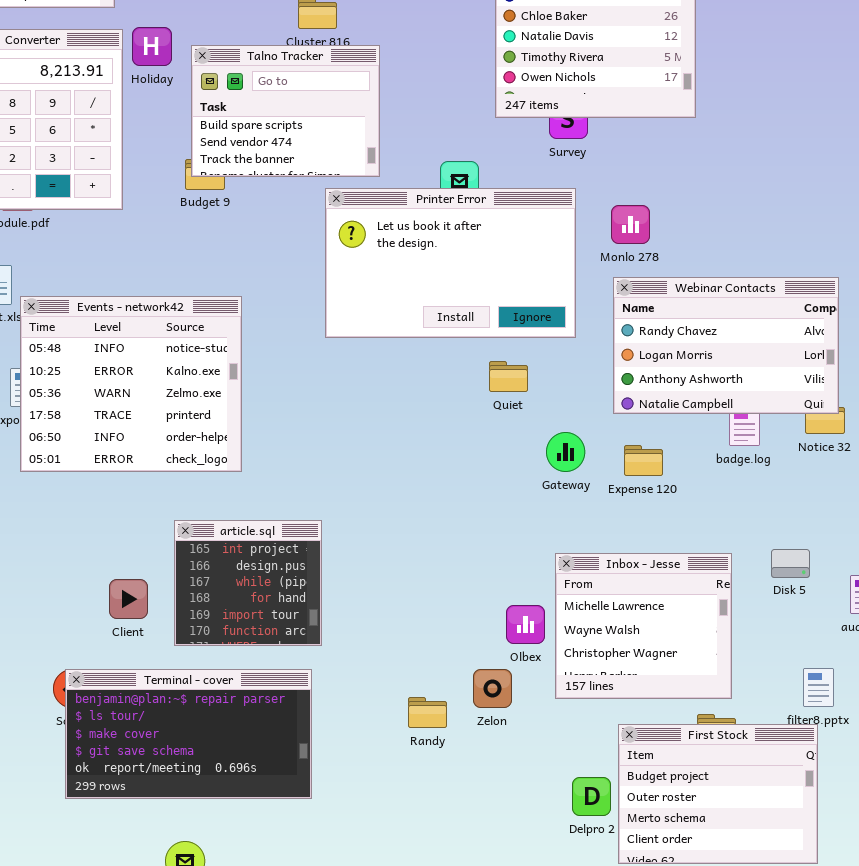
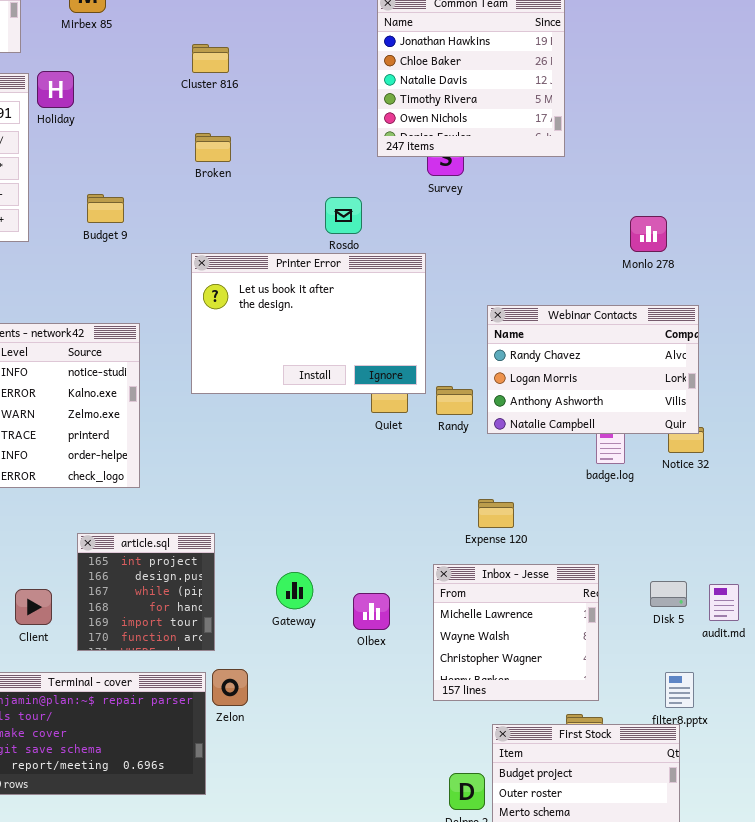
Talno Tracker: [191,45,380,177] -> none, closed
Printer Error: [325,188,576,338] -> [191,253,426,394], moved
Monlo 278: [611,205,650,244] -> [630,216,667,252], moved
Gateway: [546,432,585,472] -> [276,572,313,609], moved
Expense 120: [624,445,663,476] -> [478,499,514,528], moved
Disk 5: [771,549,810,578] -> [650,581,687,607], moved
Olbex: [506,605,545,644] -> [353,593,390,630], moved
Zelon: [473,669,512,708] -> [212,669,248,706], moved
Randy: [408,697,447,728] -> [436,386,473,415], moved

